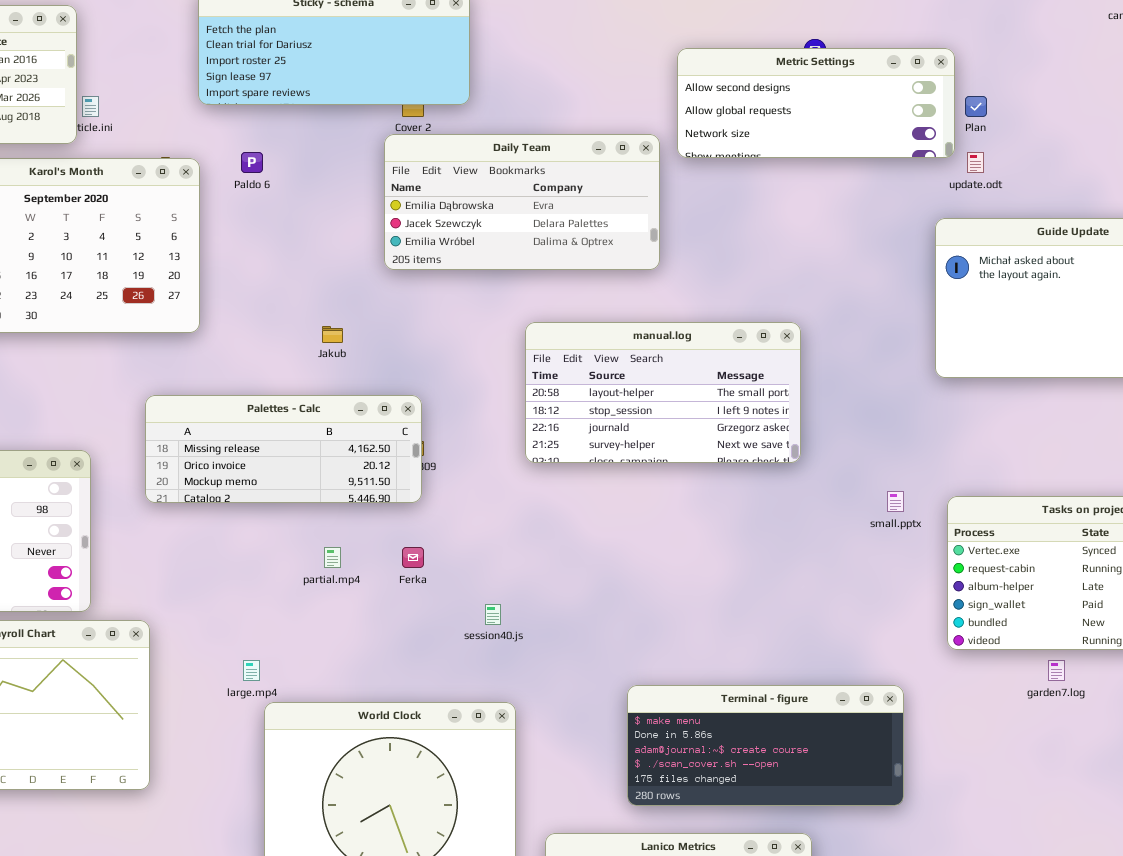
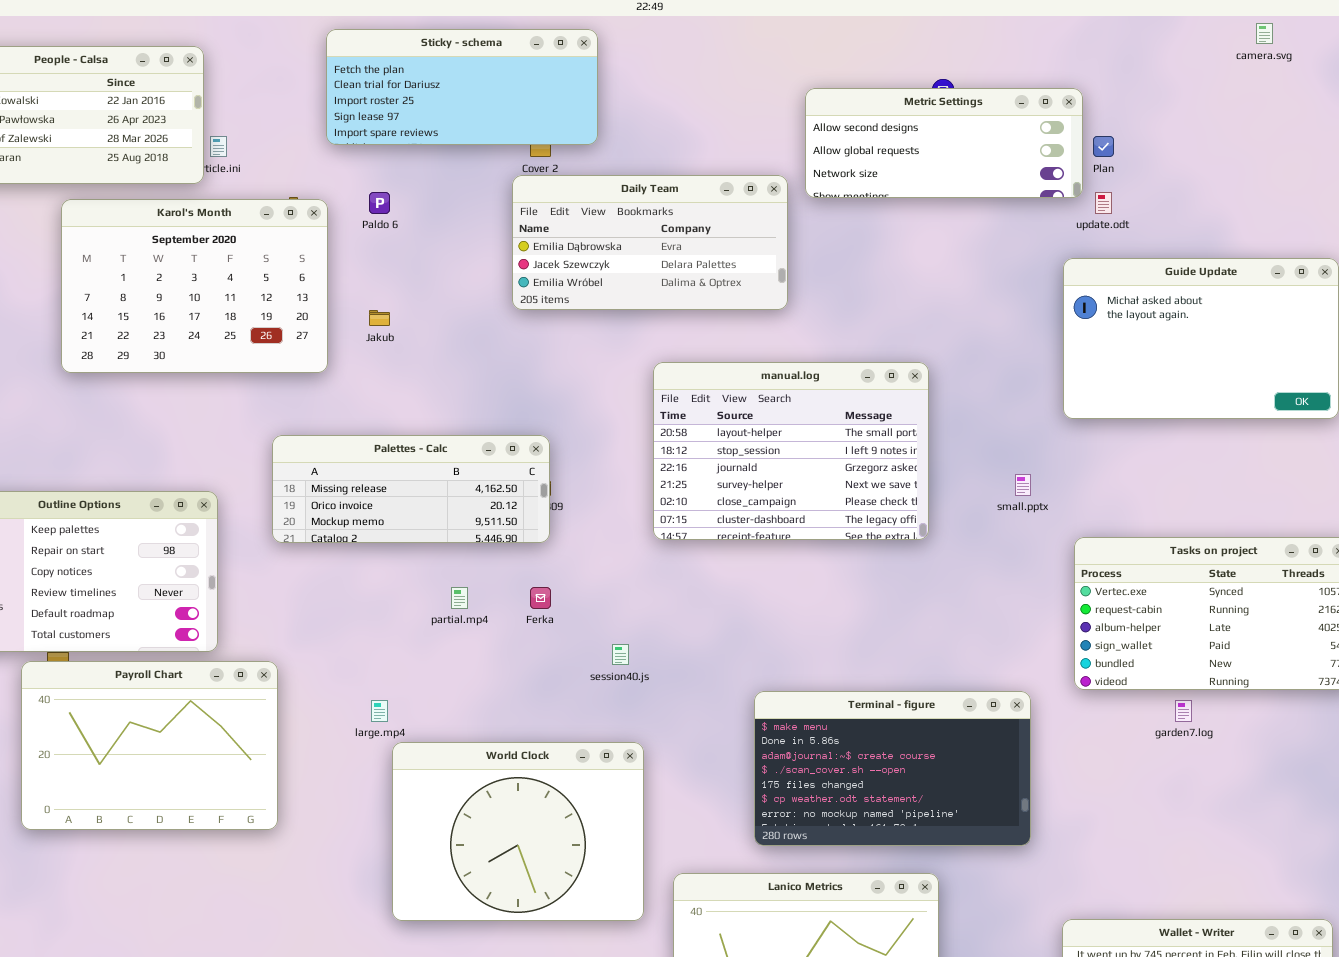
manual.log: [525,322,801,463] -> [653,362,929,540], resized
Jakub: [322,326,343,343] -> [369,310,390,326], moved
small.pptx: [887,491,904,512] -> [1015,474,1031,496], moved
Terminal - figure: [627,685,904,806] -> [754,691,1031,846], resized

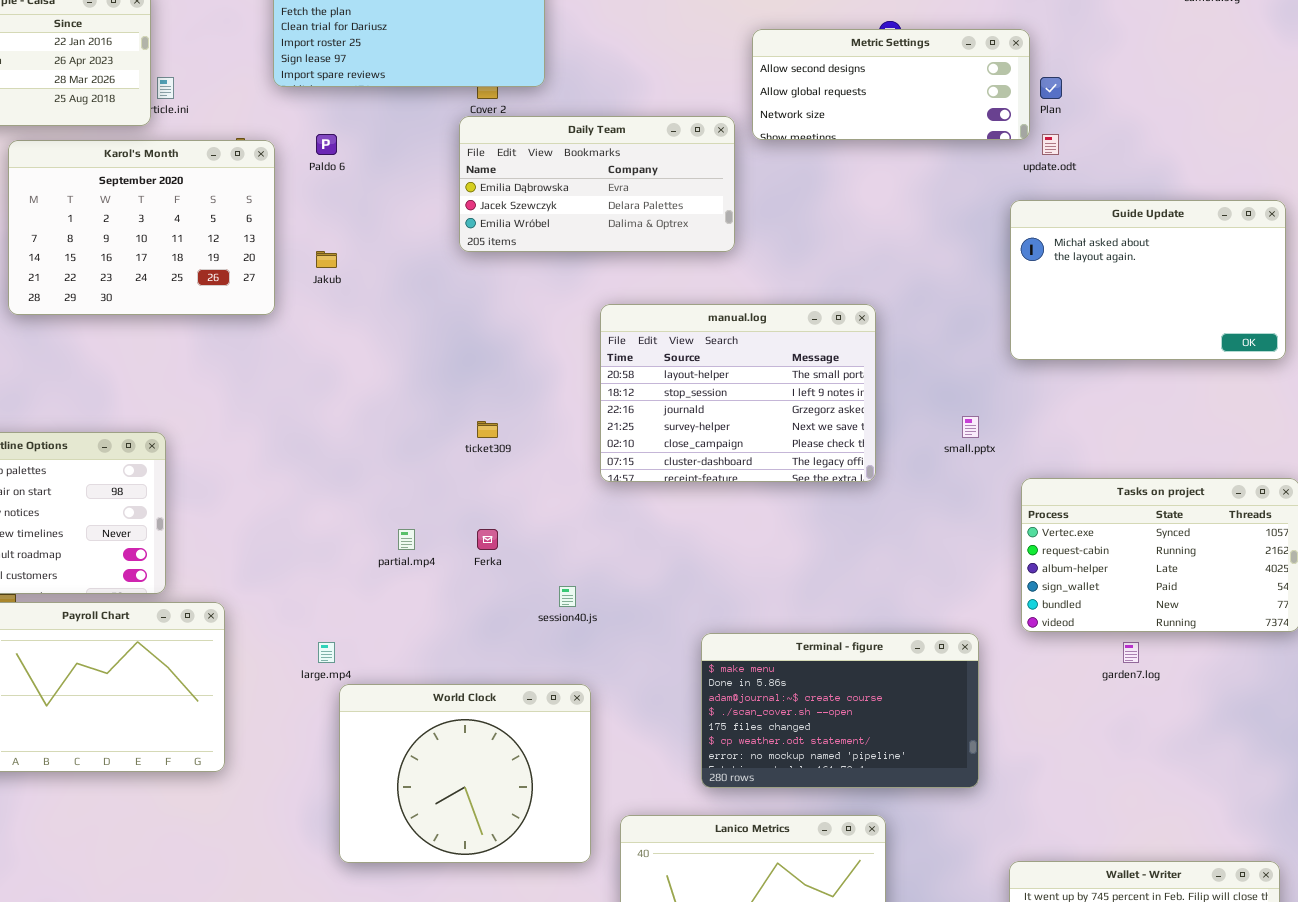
Palettes - Calc: [272,435,550,543] -> none, closed

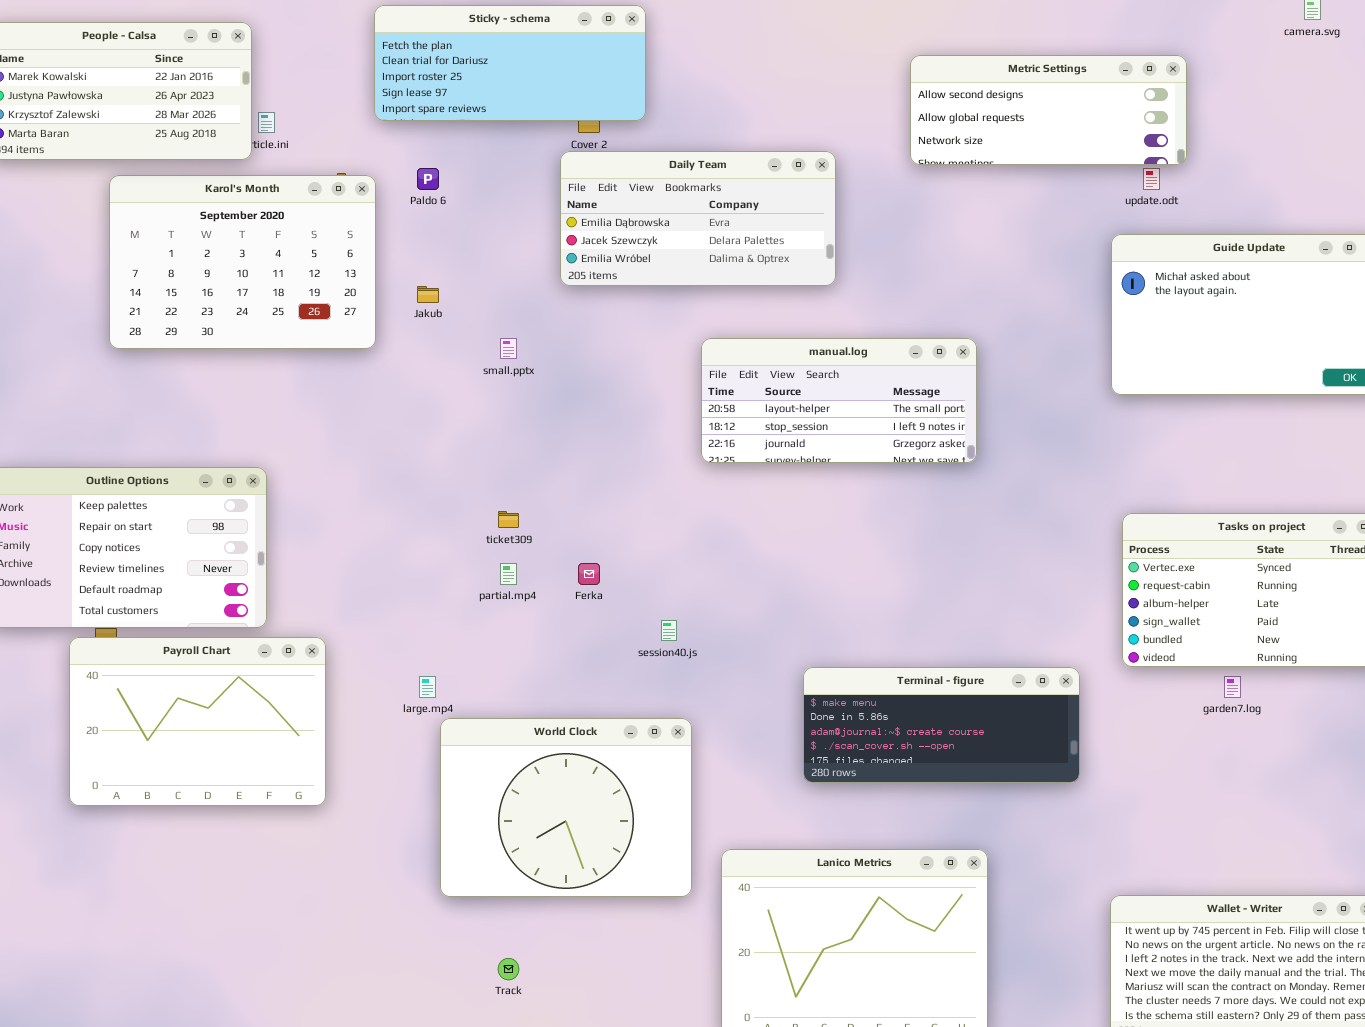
Metric Settings: [752,29,1030,140] -> [910,55,1187,165], moved
manual.log: [600,304,876,482] -> [701,338,977,463], resized
small.pptx: [962,416,979,438] -> [500,338,517,359], moved
ticket309: [477,421,498,438] -> [498,511,519,528], moved
Terminal - figure: [701,633,979,788] -> [803,667,1080,783], resized

